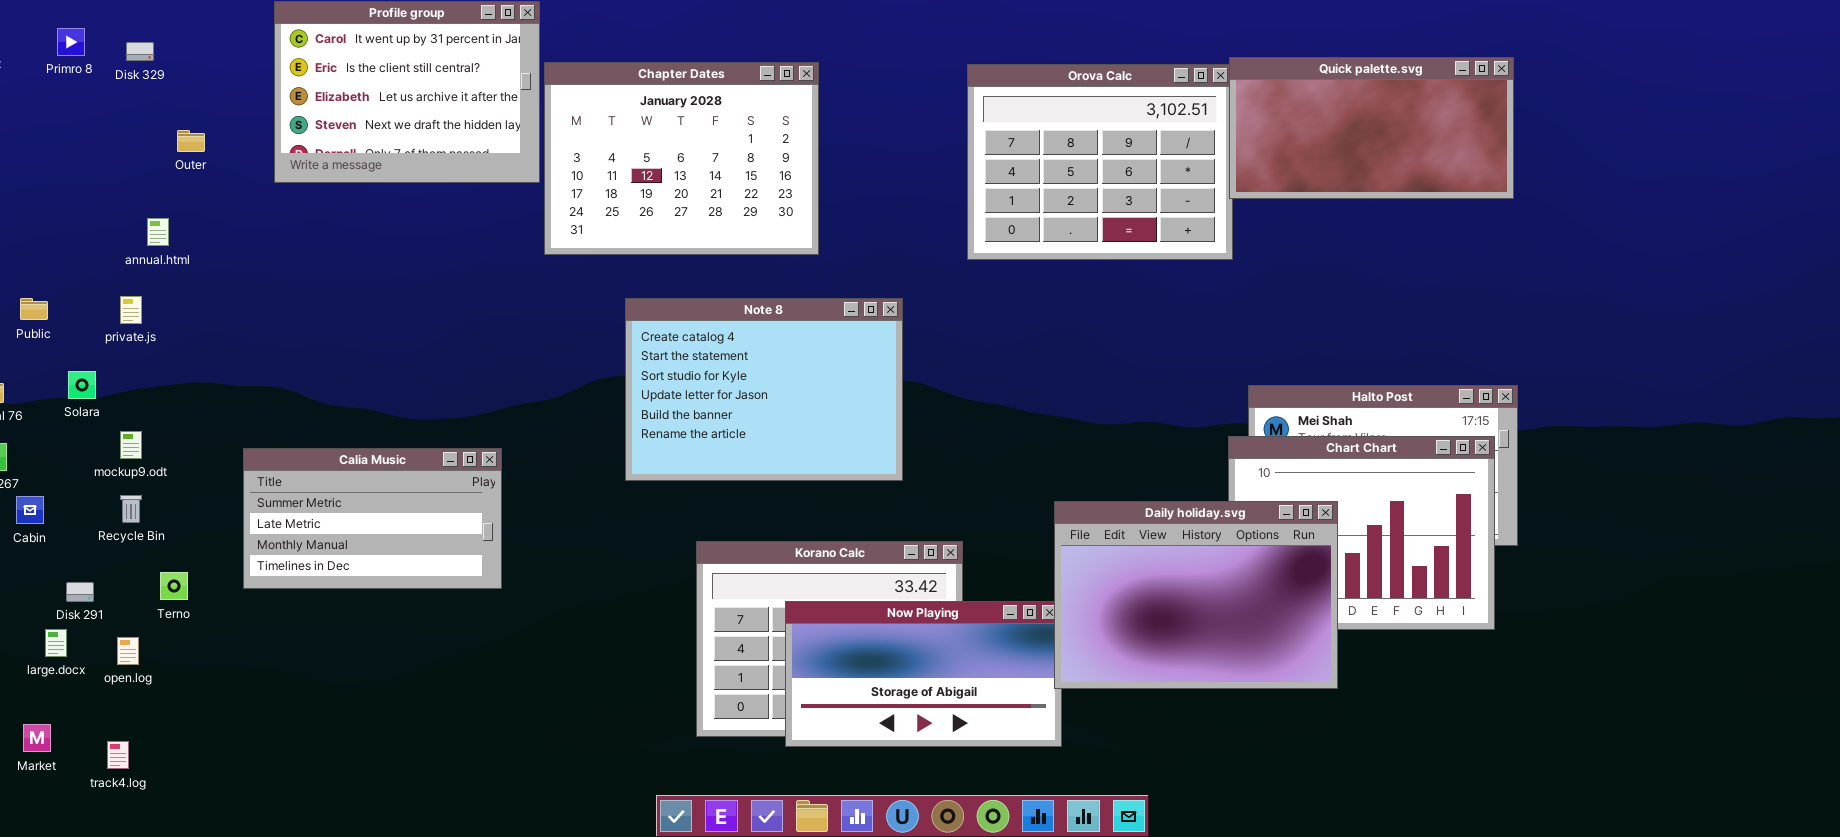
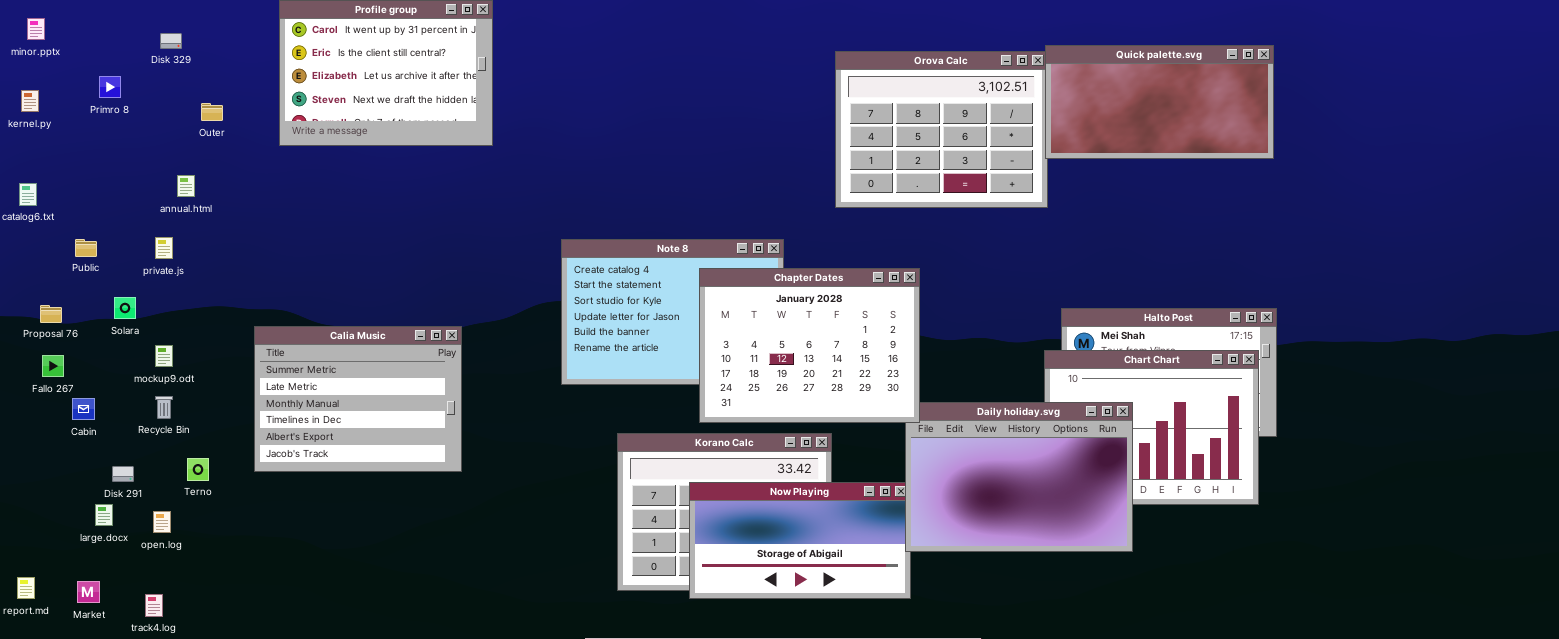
Primro 8: [57,28,85,56] -> [99,76,121,98], moved
Chapter Dates: [544,62,819,255] -> [699,268,920,423], moved
Calia Music: [243,448,502,589] -> [254,326,462,472], resized

